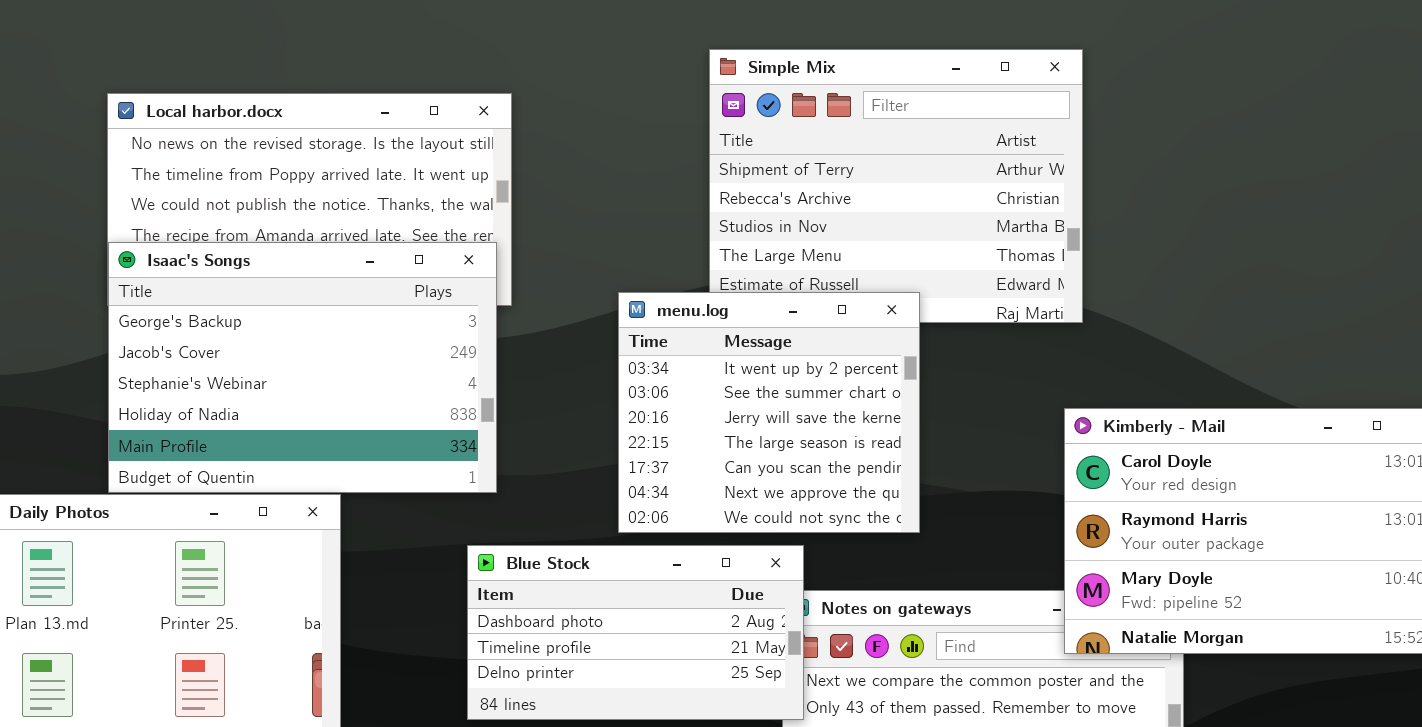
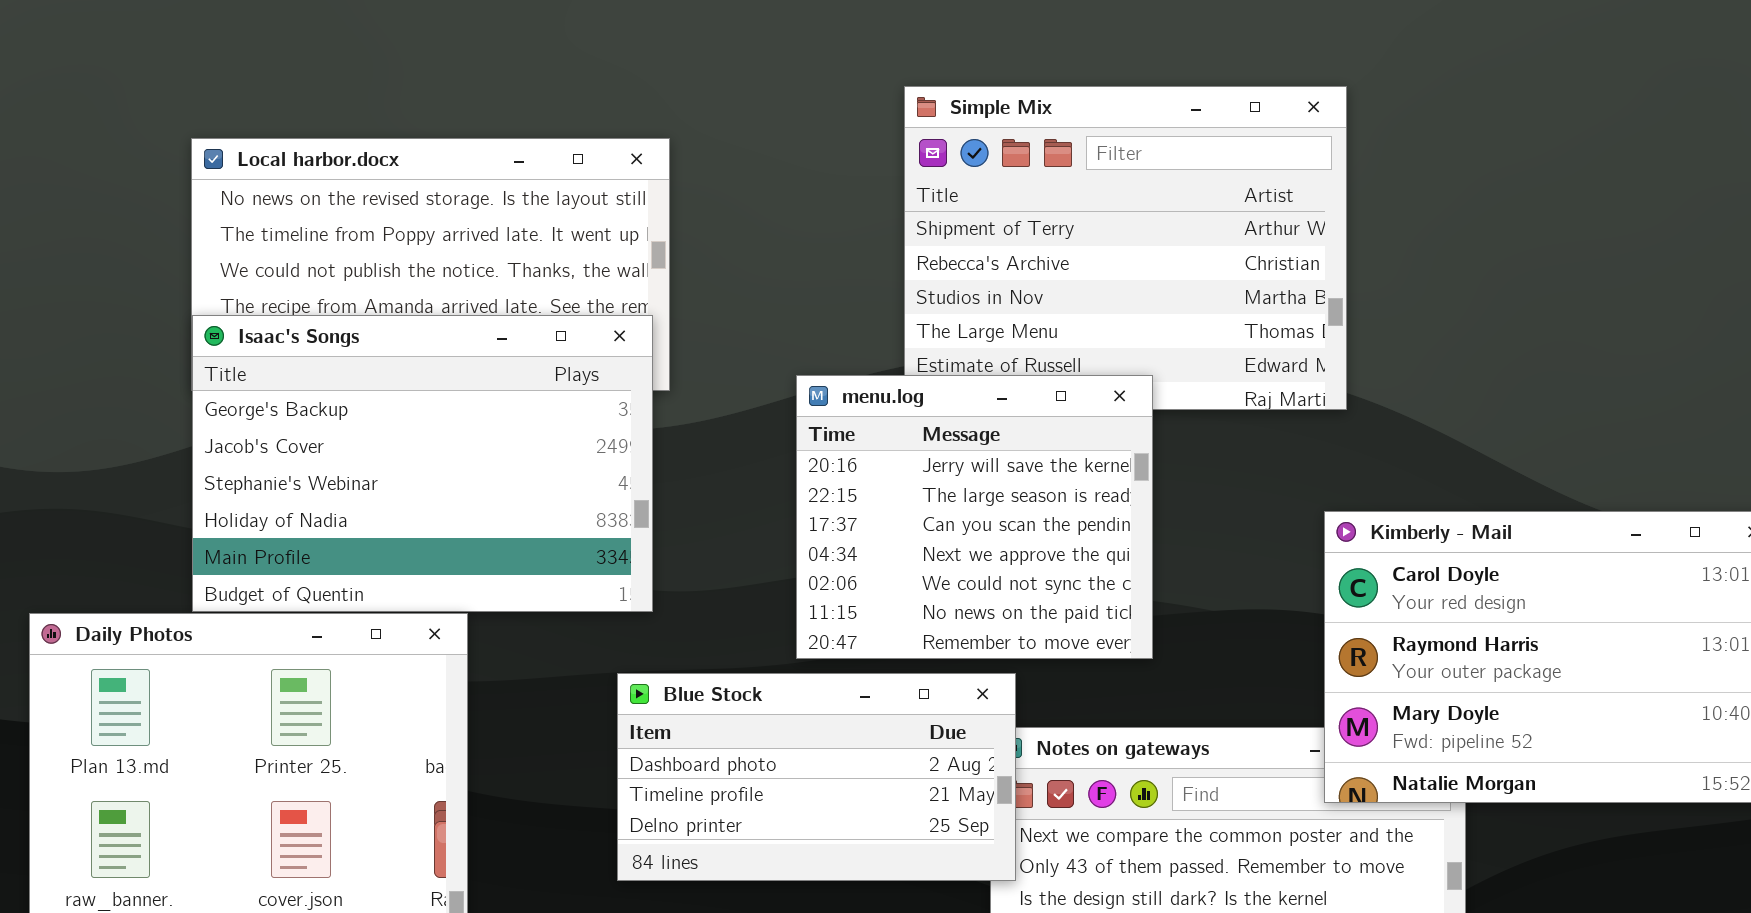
menu.log: [618,292,920,533] -> [796,375,1153,659], scrolled down 2 rows

